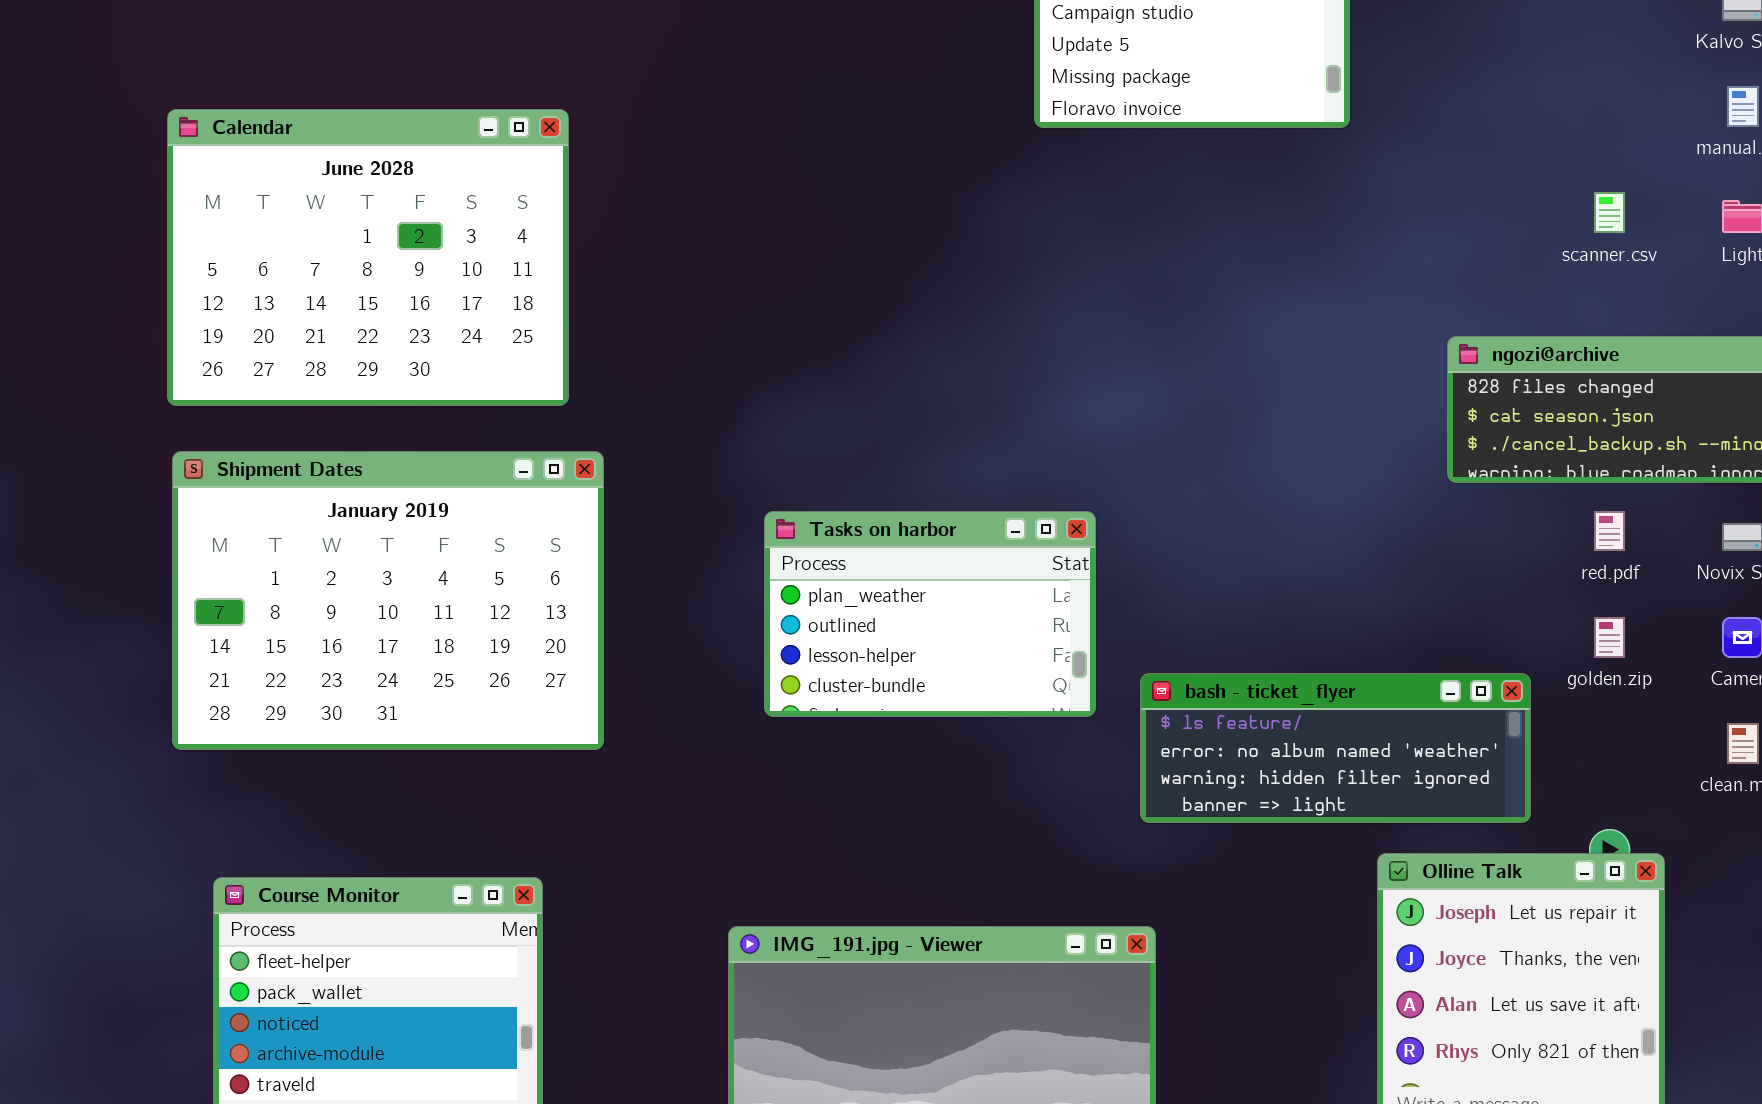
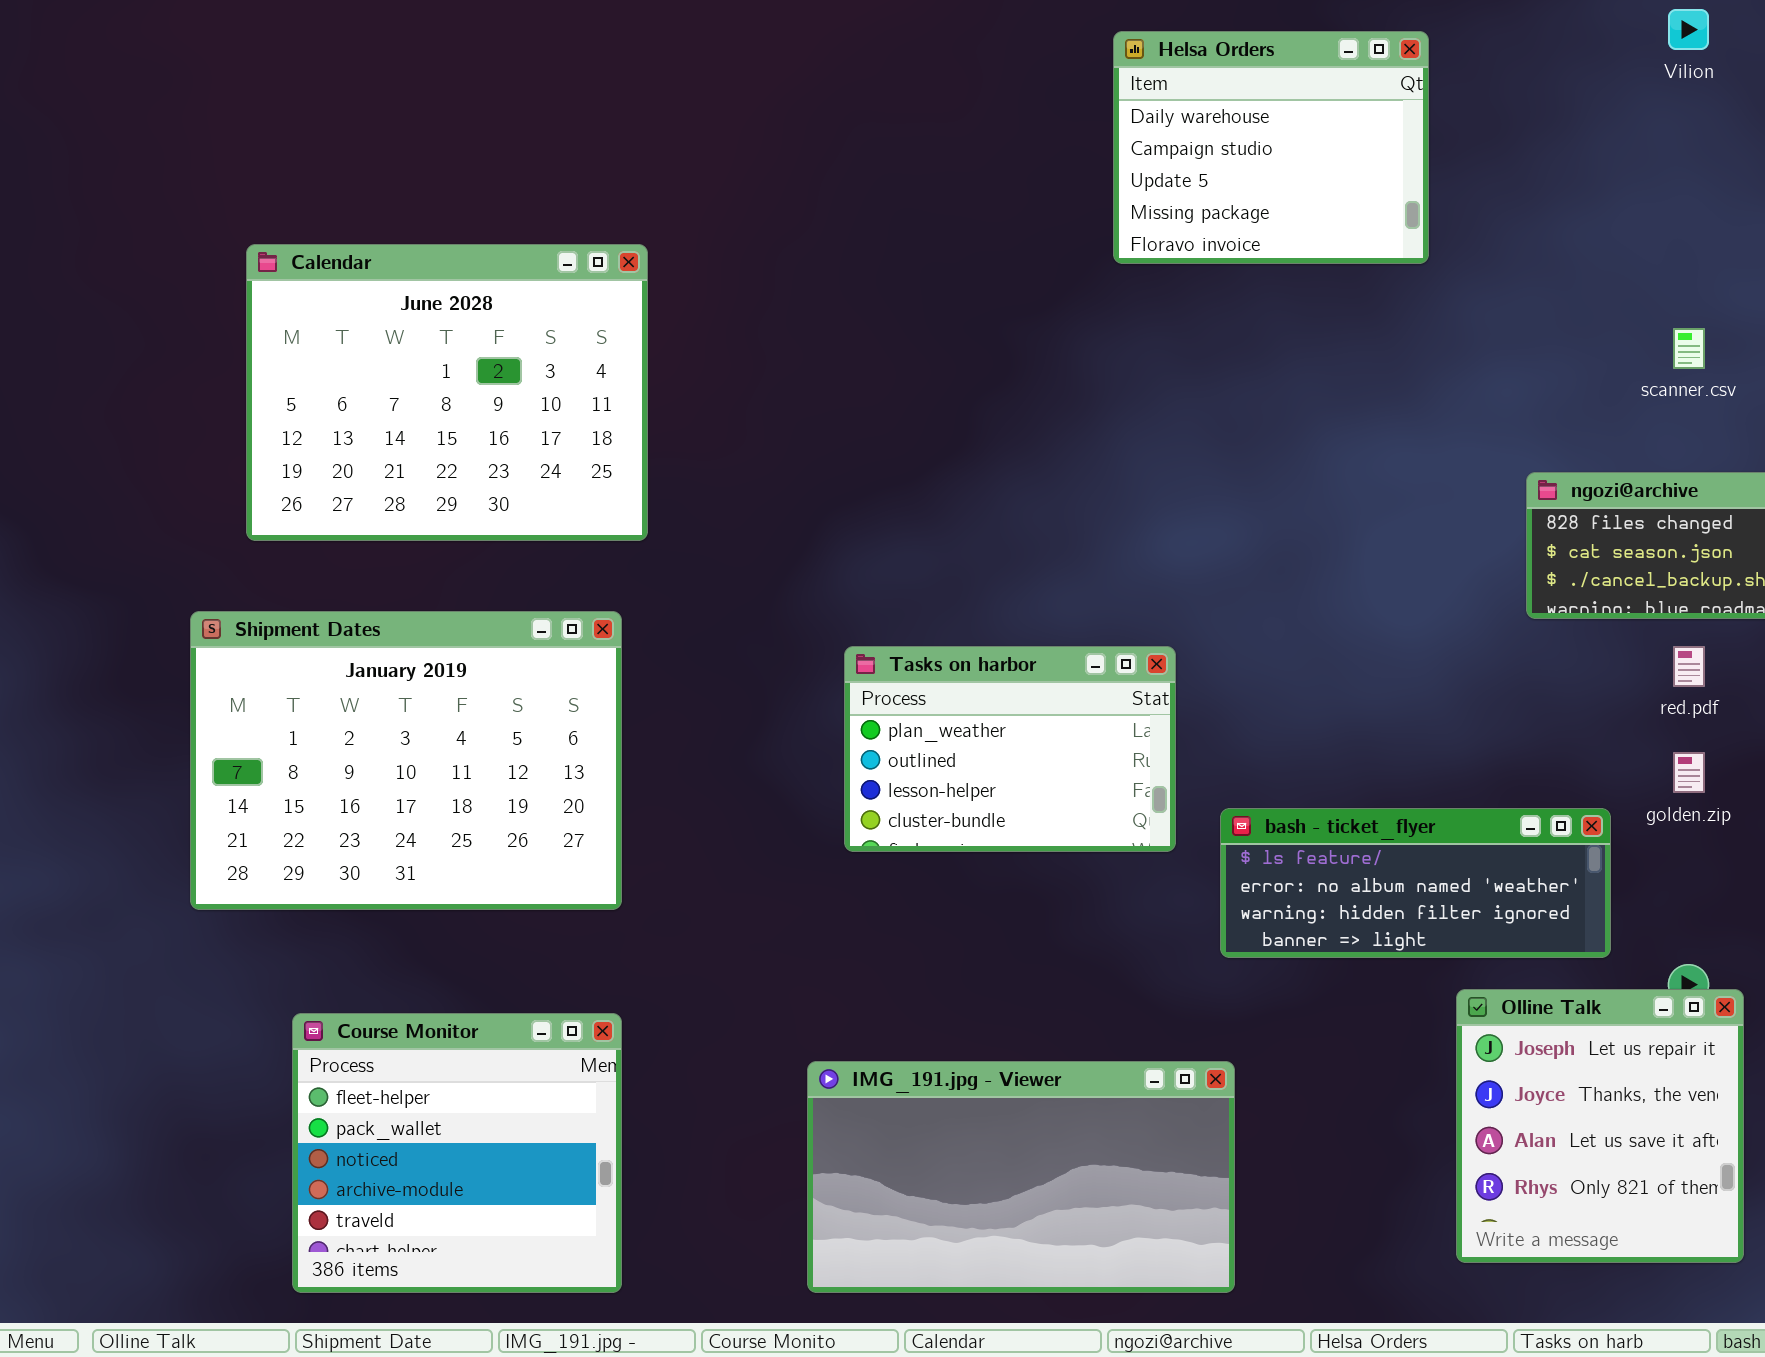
Shipment Dates: [172,451,604,750] -> [190,611,622,910], moved

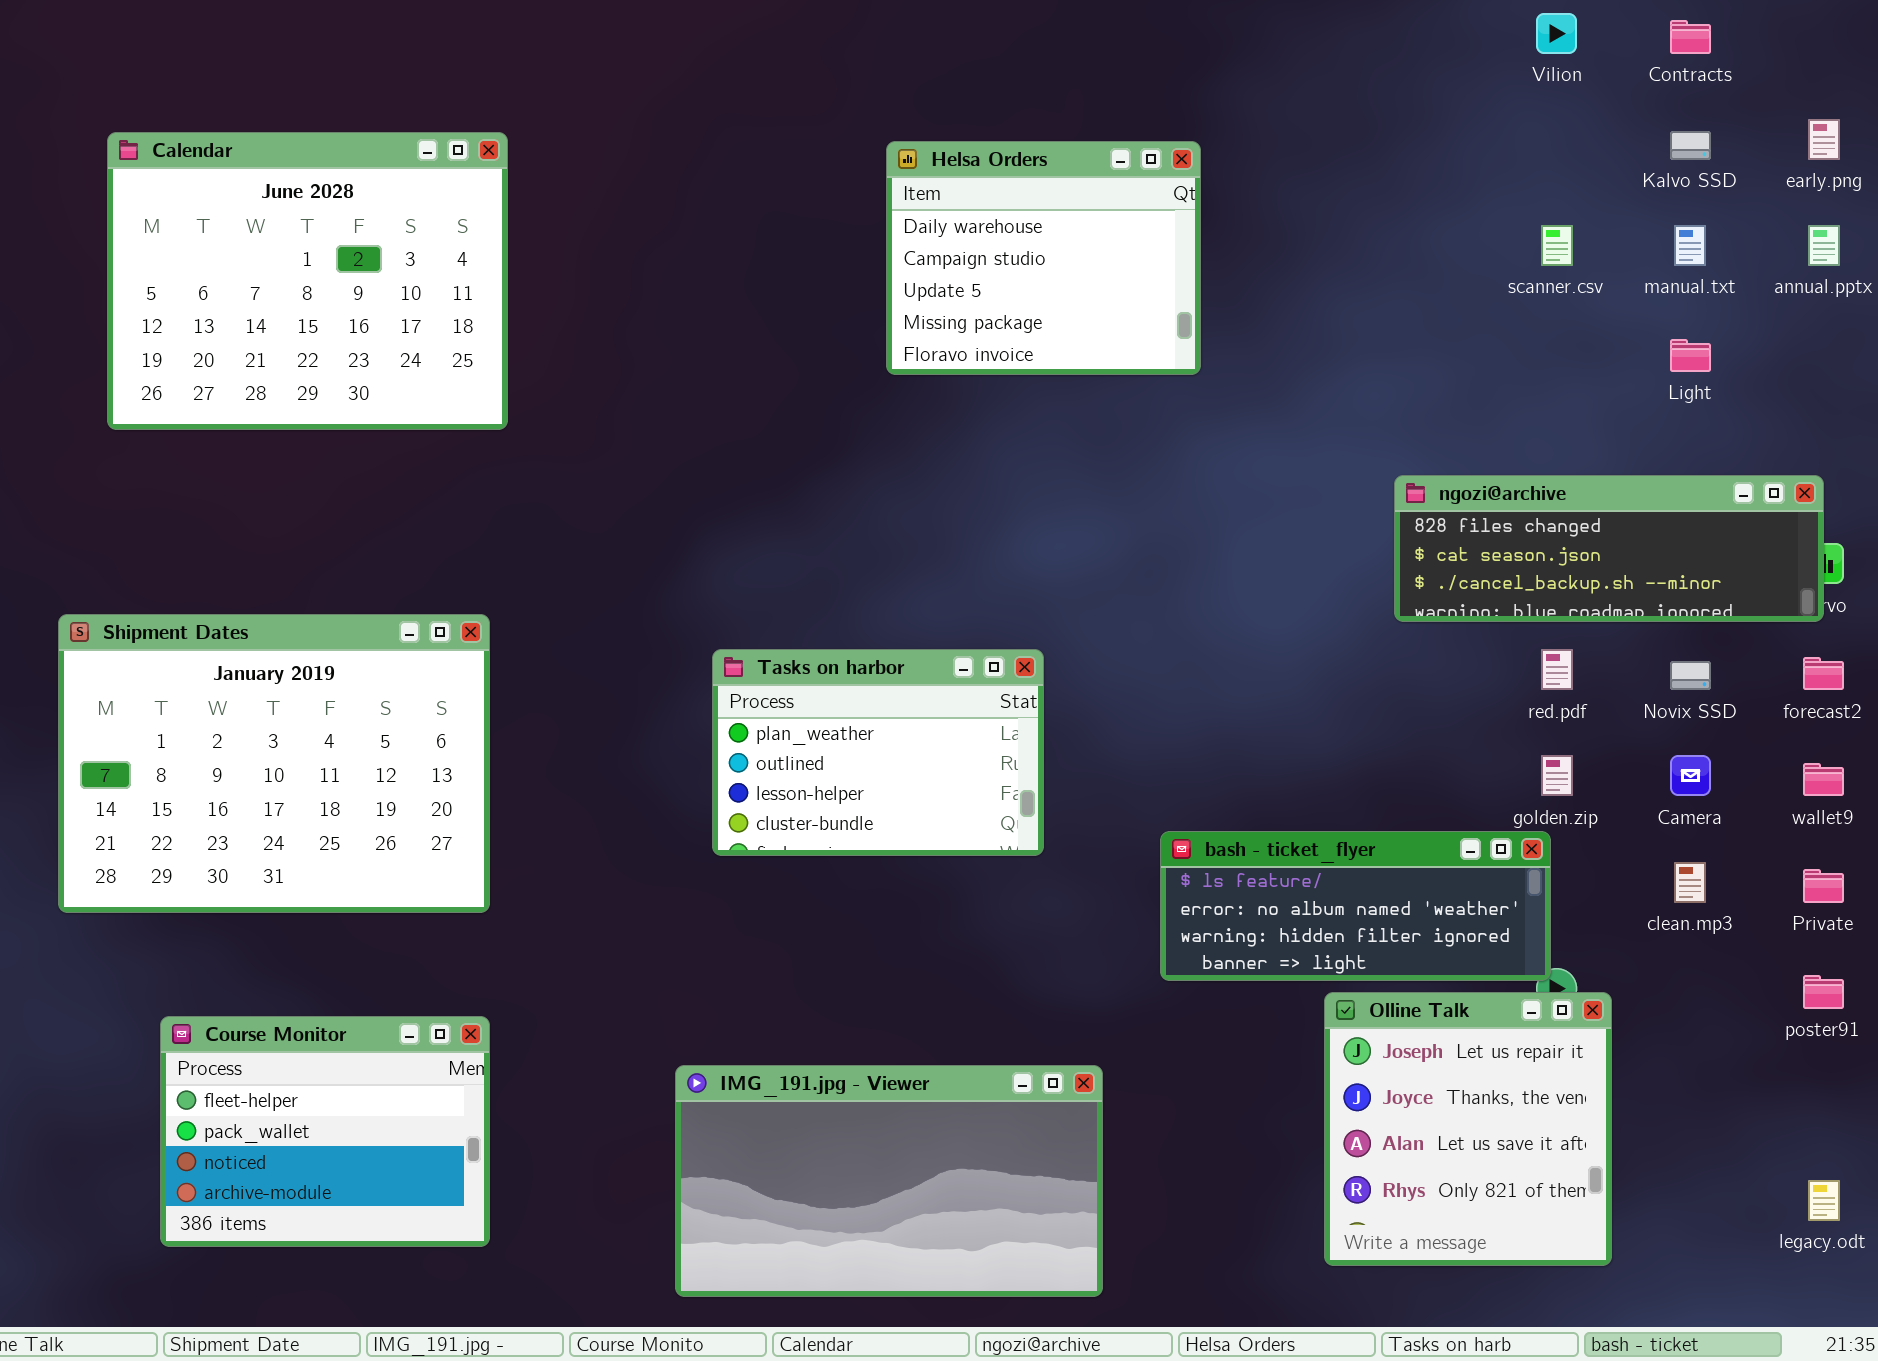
Helsa Orders: [1113,31,1429,264] -> [886,141,1201,375], moved
Calendar: [246,244,648,541] -> [107,132,508,430], moved
scanner.csv: [1673,328,1705,369] -> [1541,225,1573,266], moved
bash - ticket_flyer: [1220,808,1611,958] -> [1160,831,1551,981], moved
Course Monitor: [292,1013,622,1293] -> [160,1016,490,1247], resized

